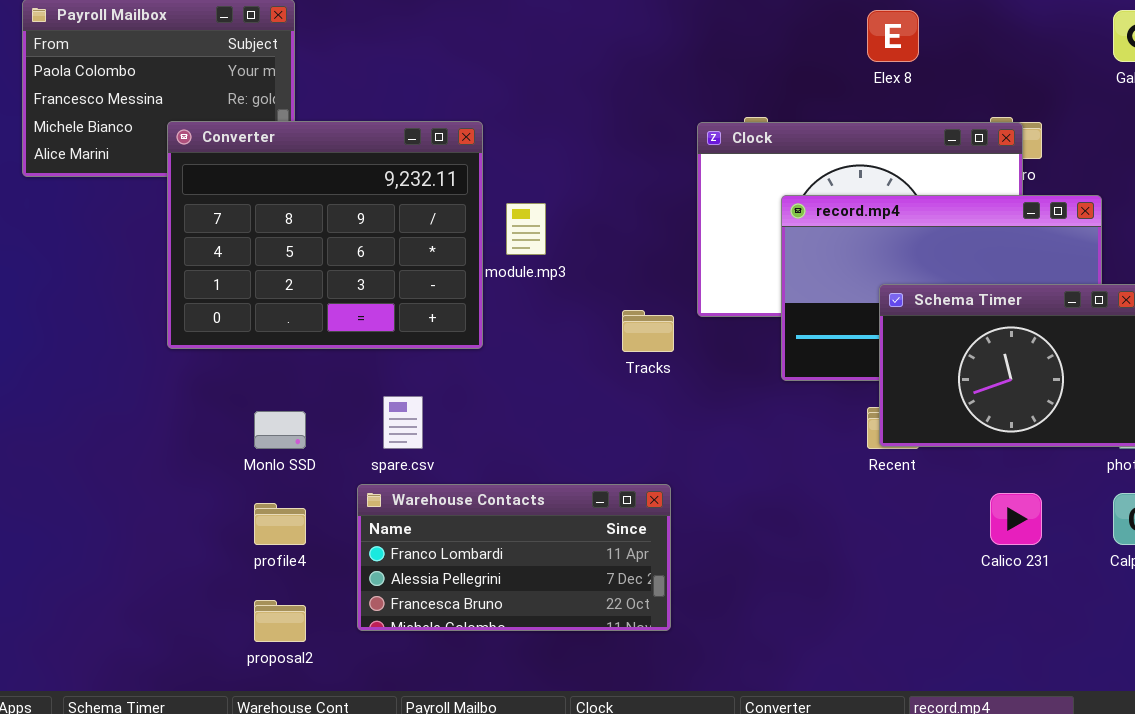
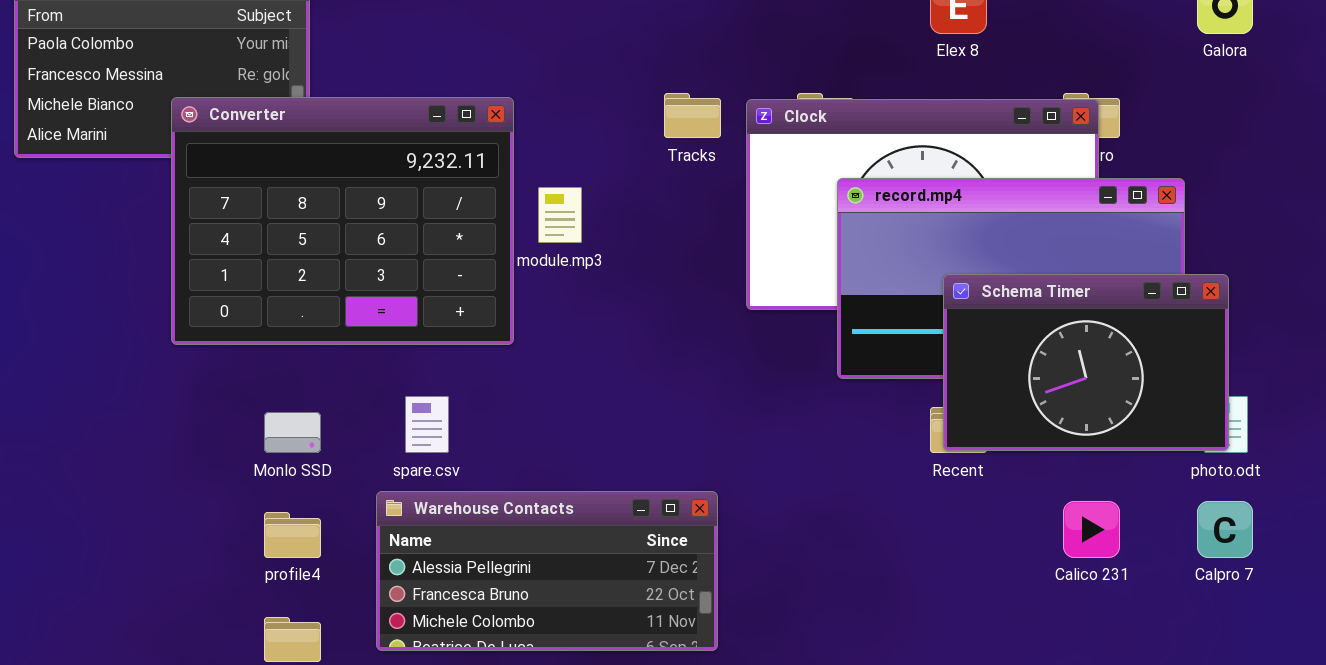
Tracks: [622,310,674,352] -> [664,93,721,138], moved
Warehouse Contacts: [357,484,671,631] -> [376,491,718,651], scrolled down 1 row

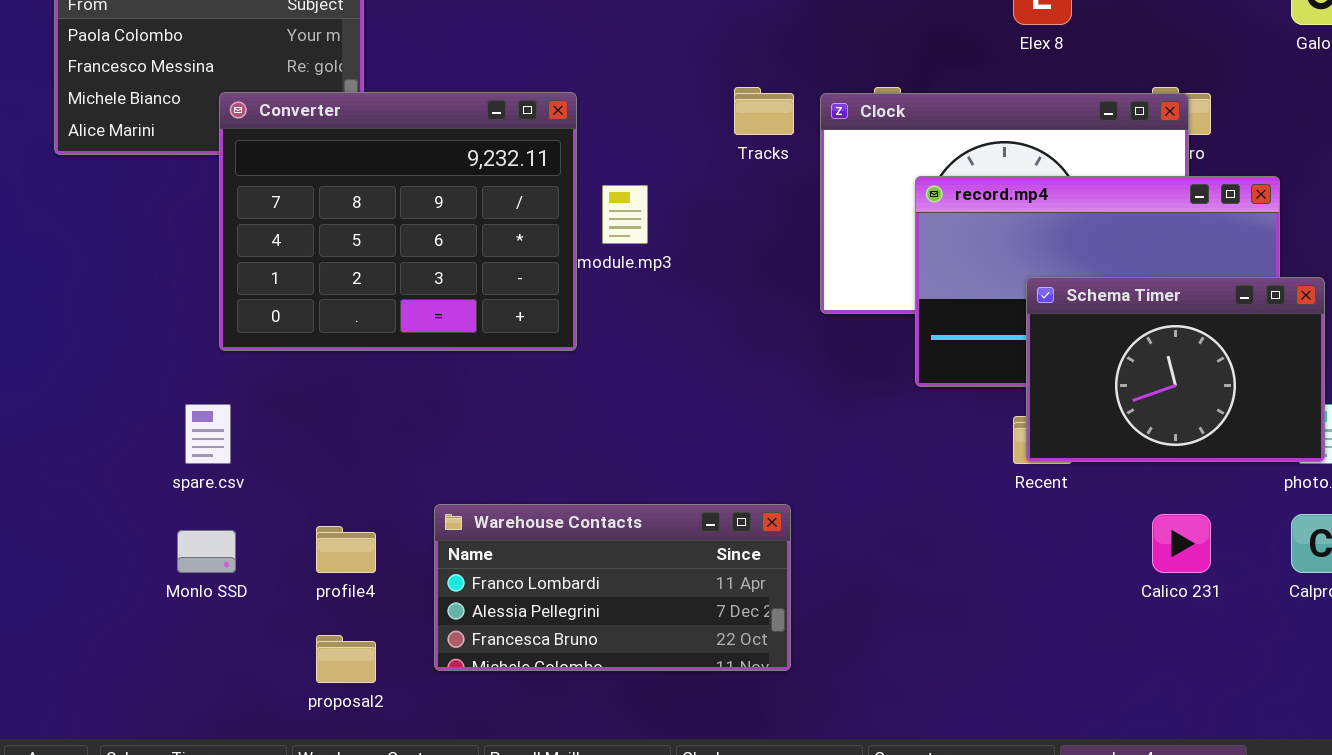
spare.csv: [405,396,449,453] -> [185,404,231,464], moved
Monlo SSD: [264,412,321,453] -> [177,530,236,573], moved
Warehouse Contacts: [376,491,718,651] -> [434,504,791,671], scrolled up 1 row

